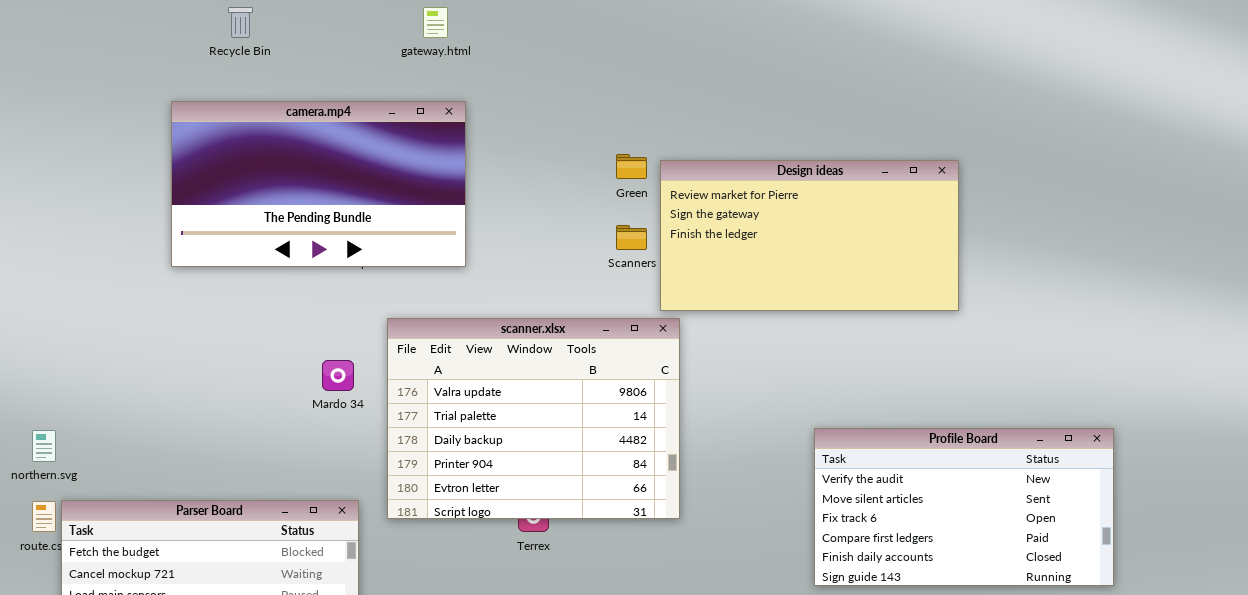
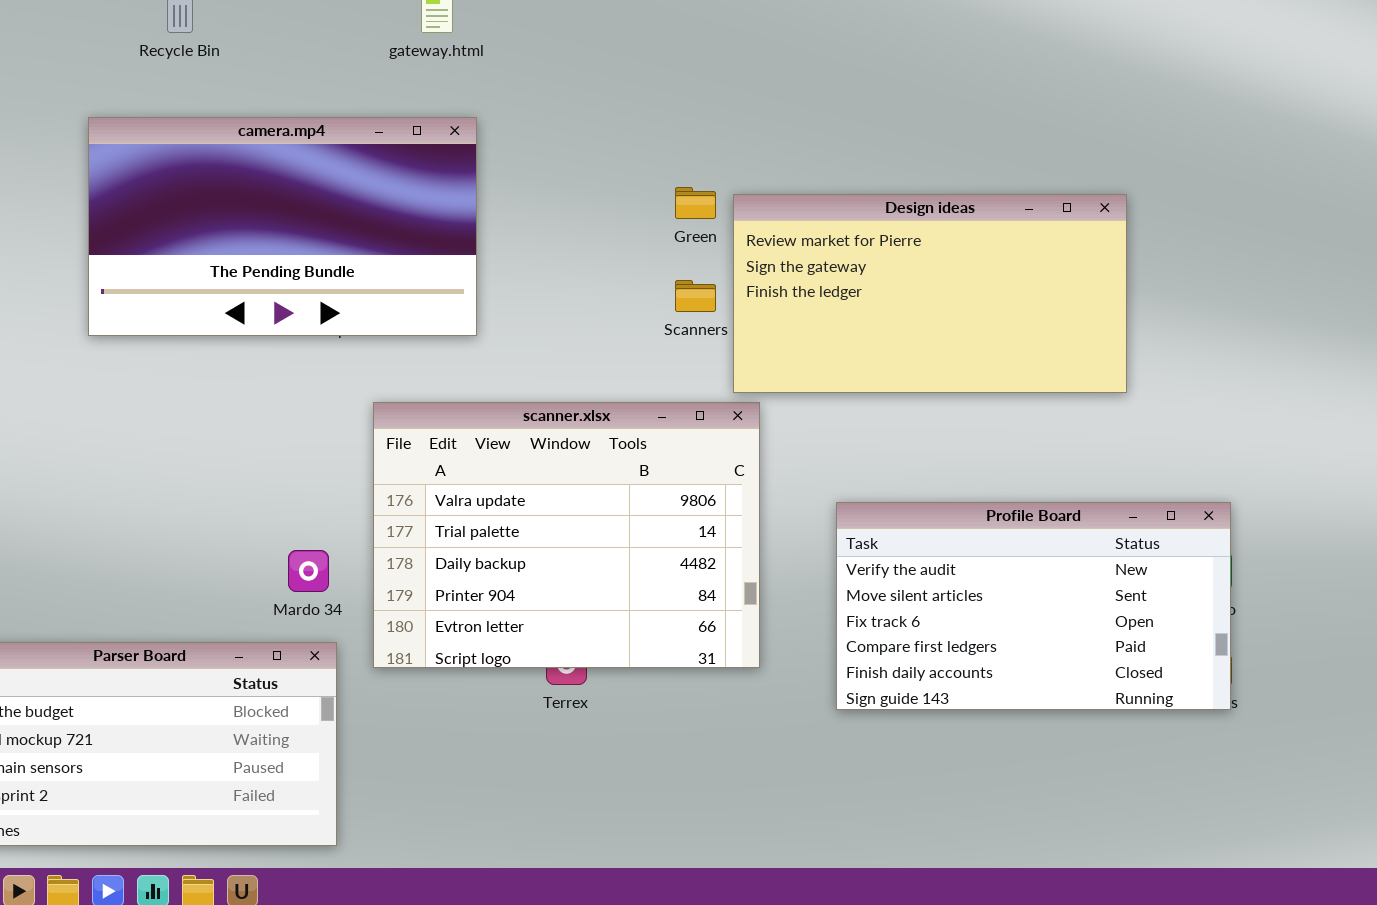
Mardo 34: [322,360,354,391] -> [288,550,329,592], moved
Profile Board: [814,428,1114,586] -> [836,502,1231,710], moved

